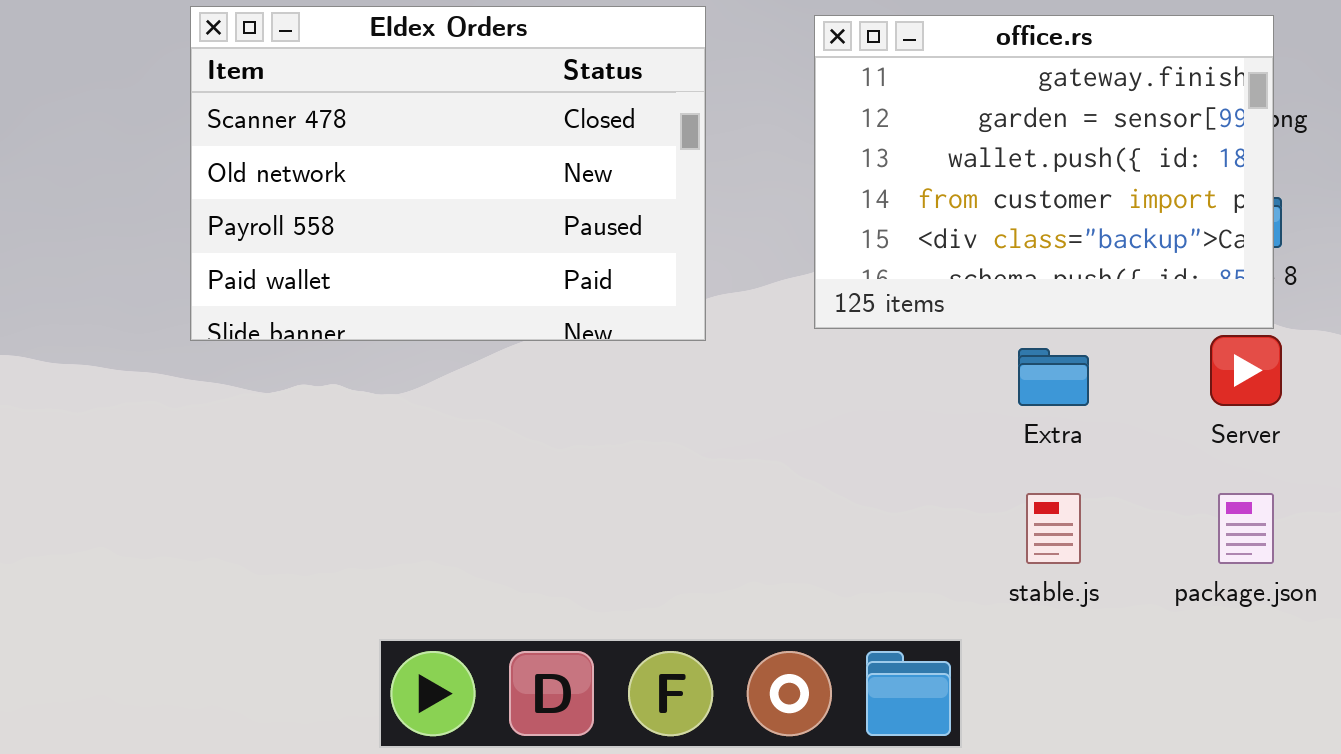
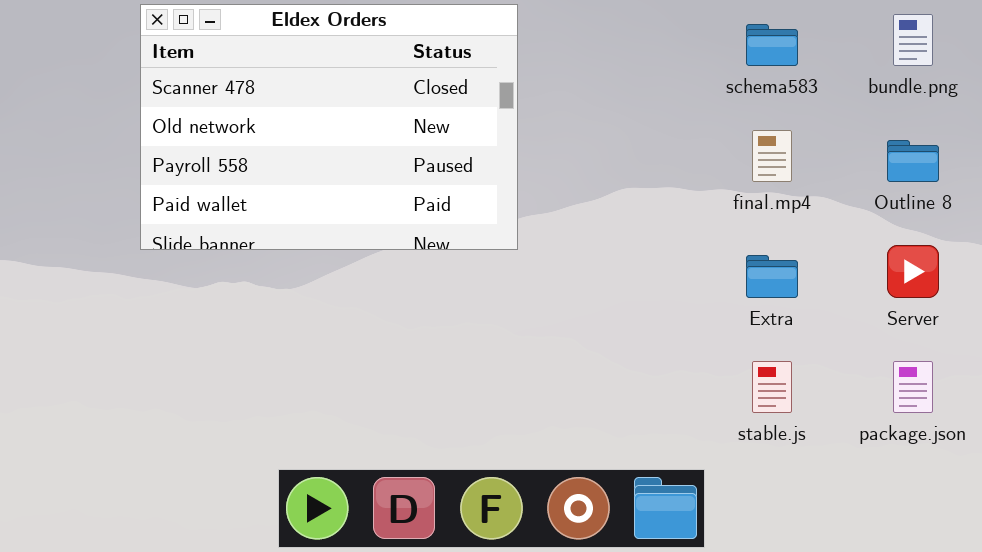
office.rs: [814,15,1274,329] -> none, closed

